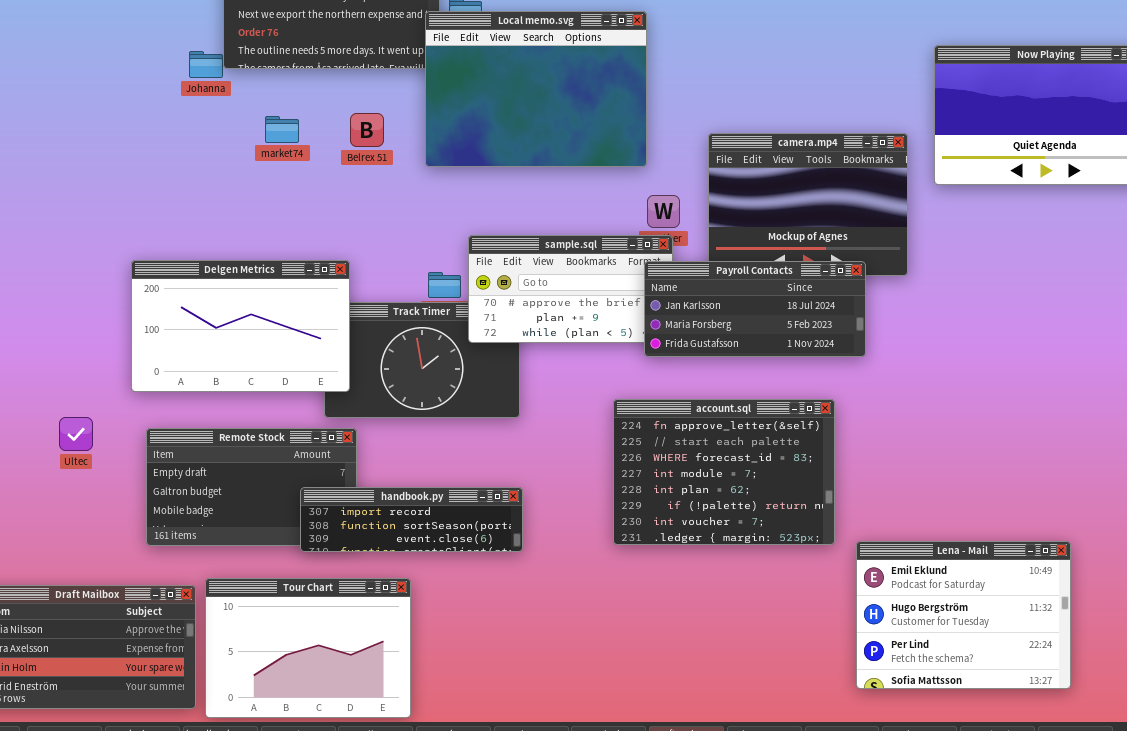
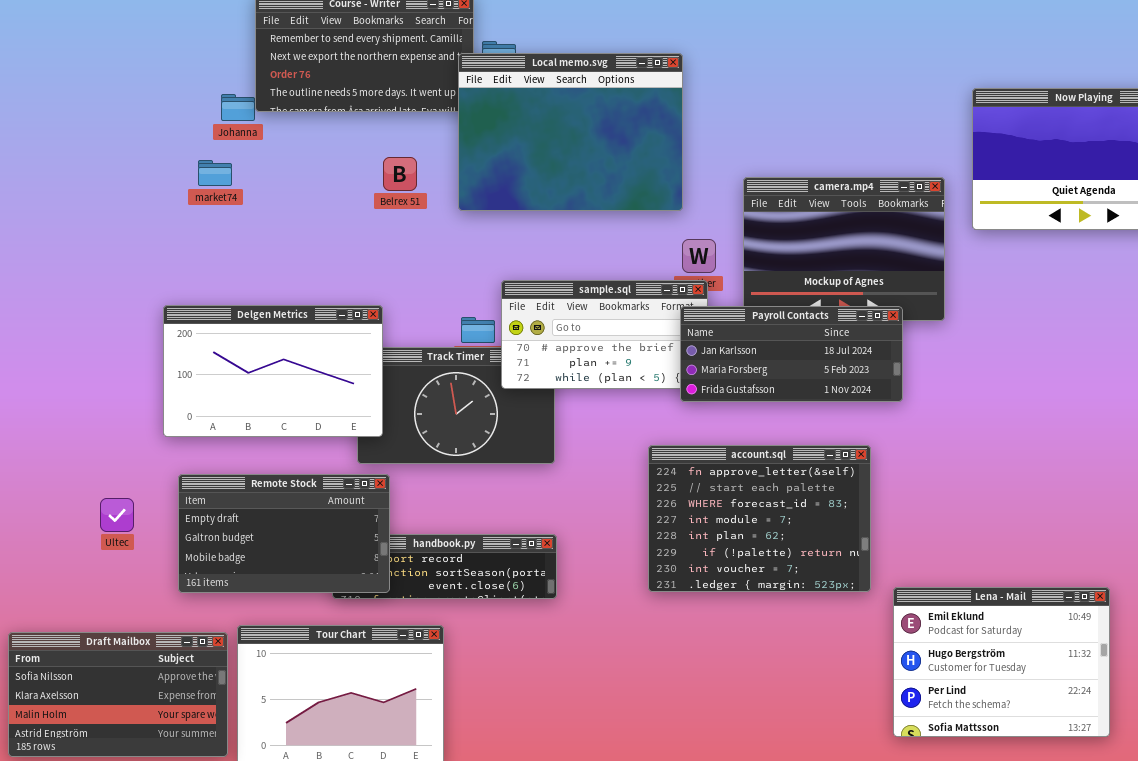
market74: [265,116,299,143] -> [198,160,232,186], moved
Ultec: [59,417,93,451] -> [100,498,134,532], moved
Remote Stock: [146,428,357,546] -> [178,474,390,593], raised

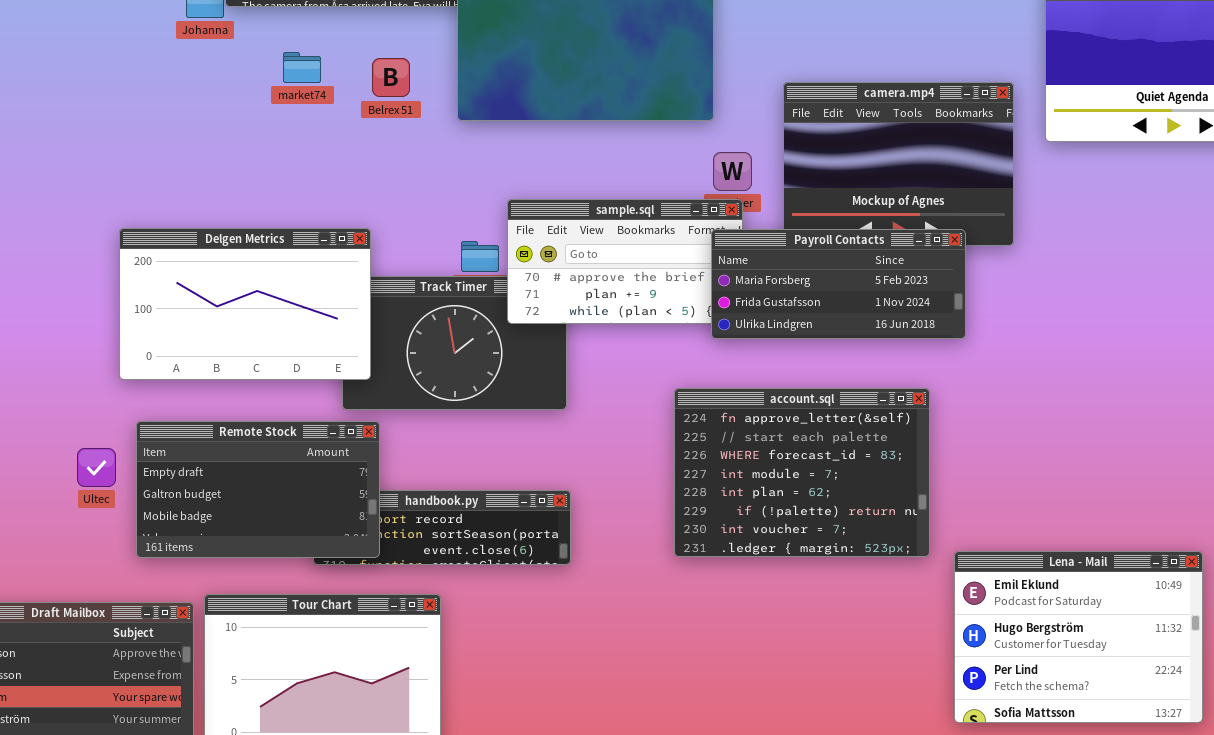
market74: [198,160,232,186] -> [283,52,321,83], moved
Payroll Contacts: [680,306,903,402] -> [711,229,966,339], scrolled down 1 row
Ultec: [100,498,134,532] -> [77,448,116,487], moved

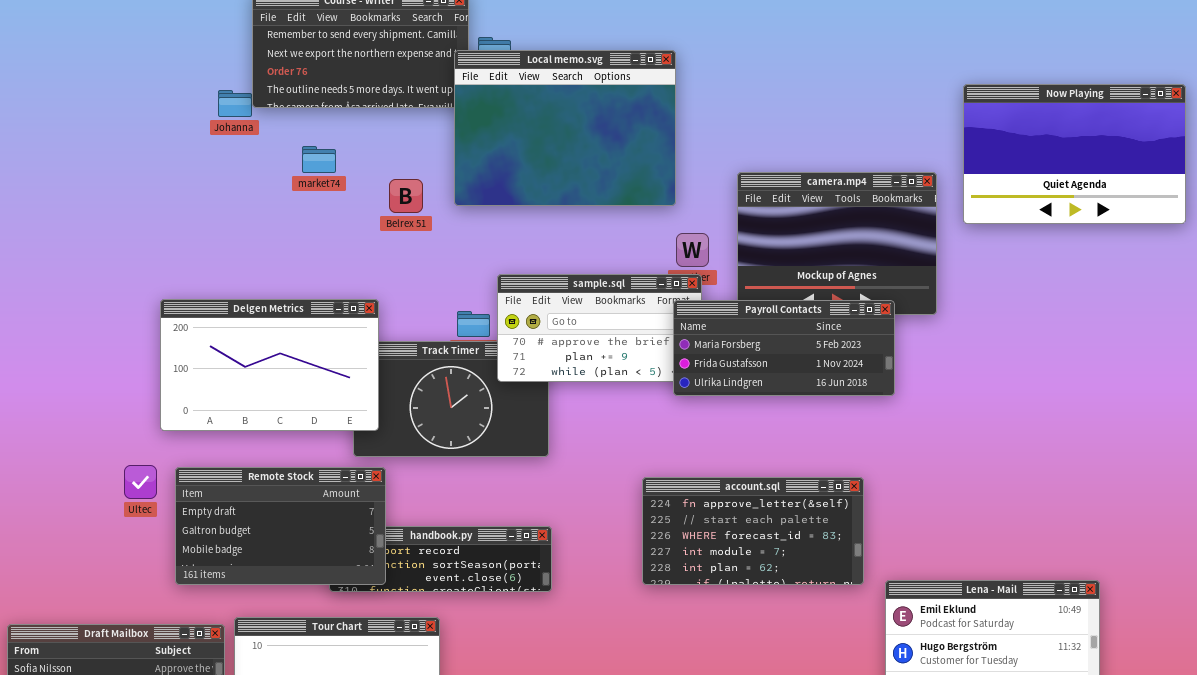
Belrex 51: [372,58,410,97] -> [389,179,423,213], moved
account.sql: [674,388,930,557] -> [642,477,864,585], resized
Ultec: [77,448,116,487] -> [124,465,157,499], moved

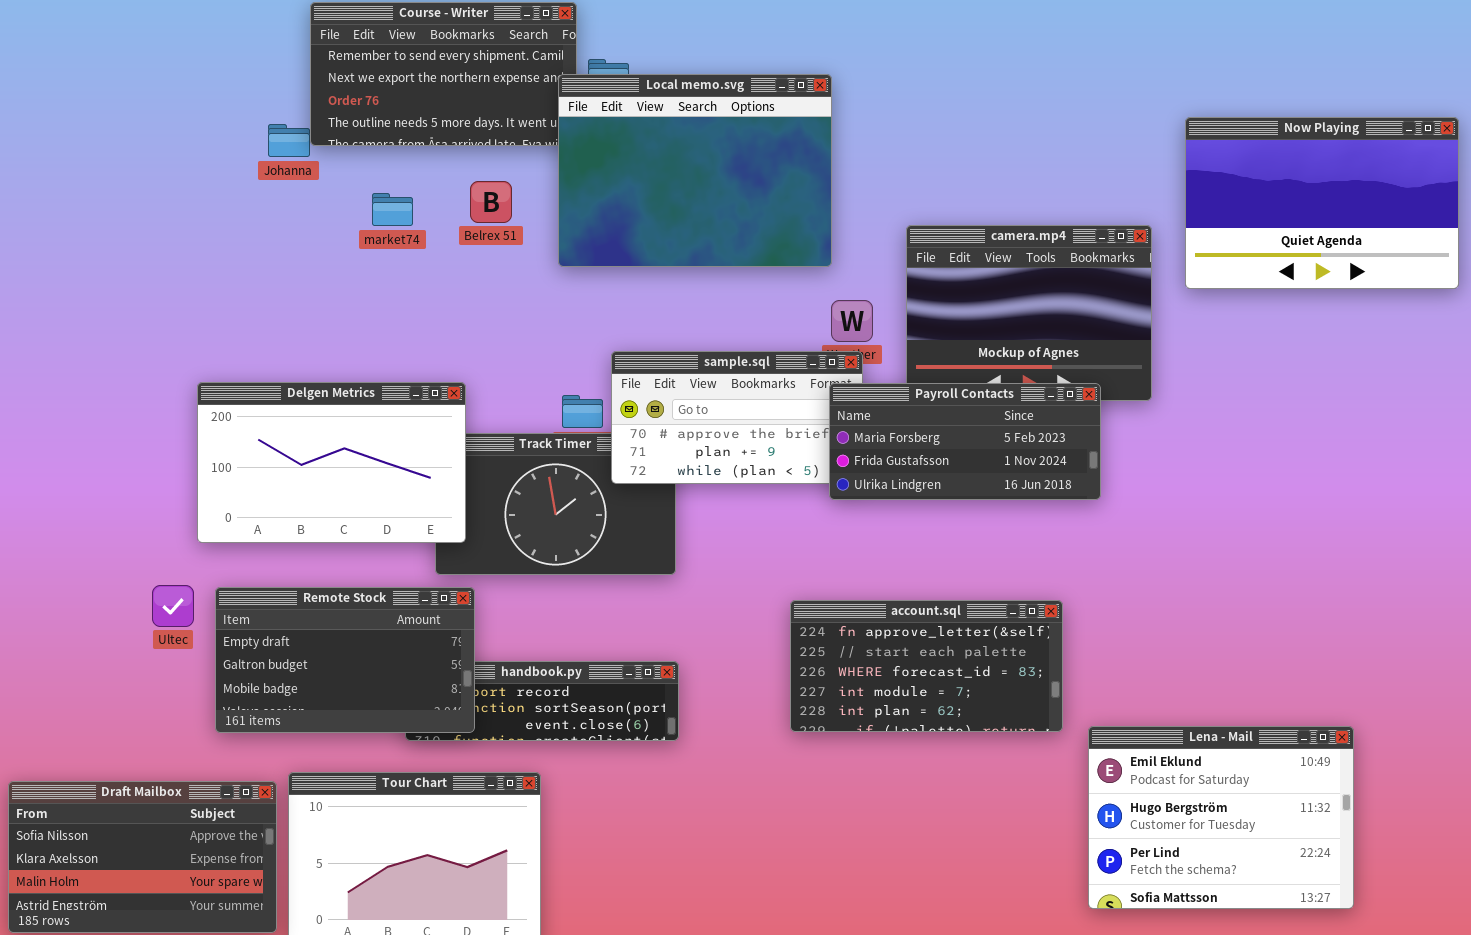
Belrex 51: [389,179,423,213] -> [470,181,512,223], moved

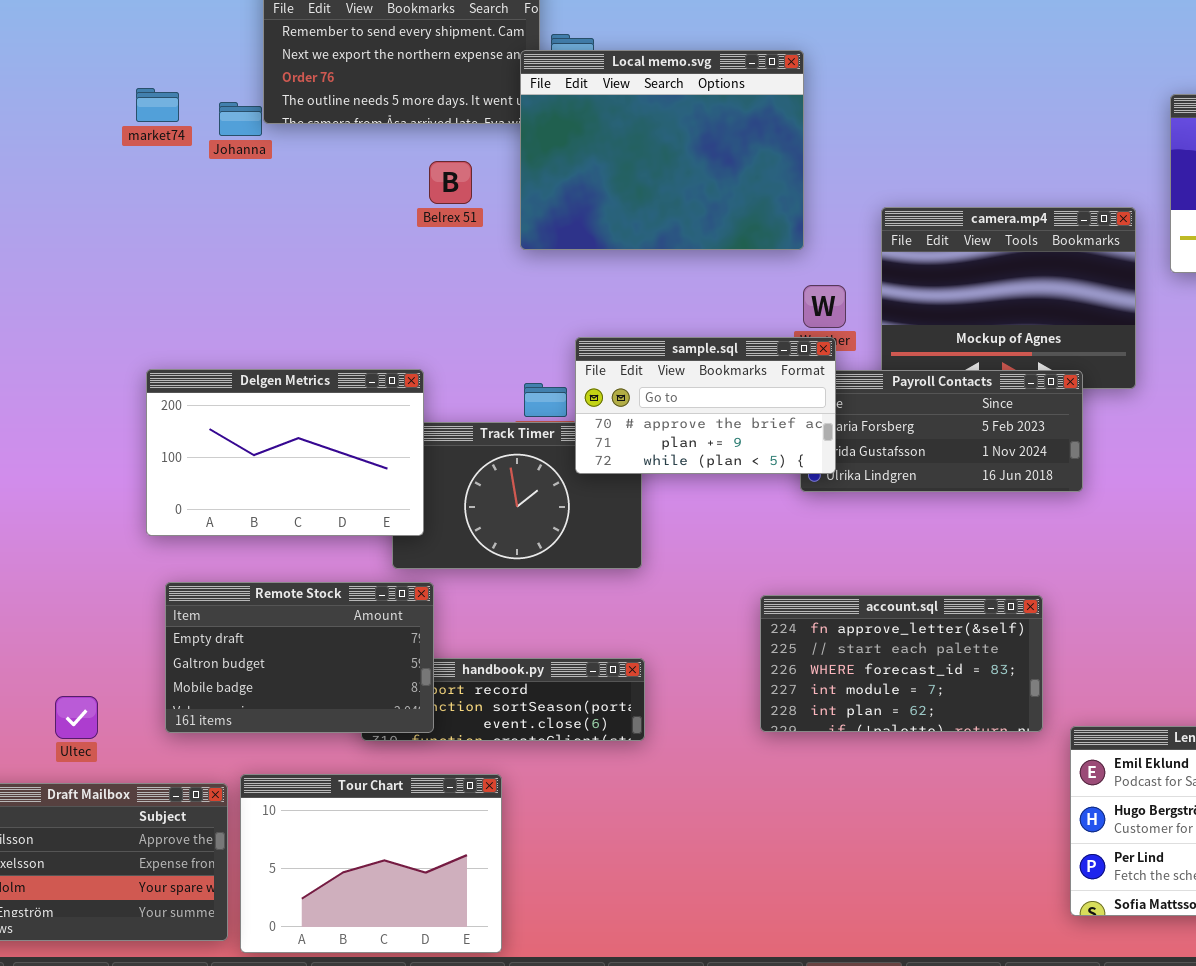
market74: [372,193,413,226] -> [136,88,179,122], moved
sample.sql: [611,351,863,484] -> [575,337,836,474], raised
Ultec: [152,585,194,627] -> [55,696,98,739], moved

